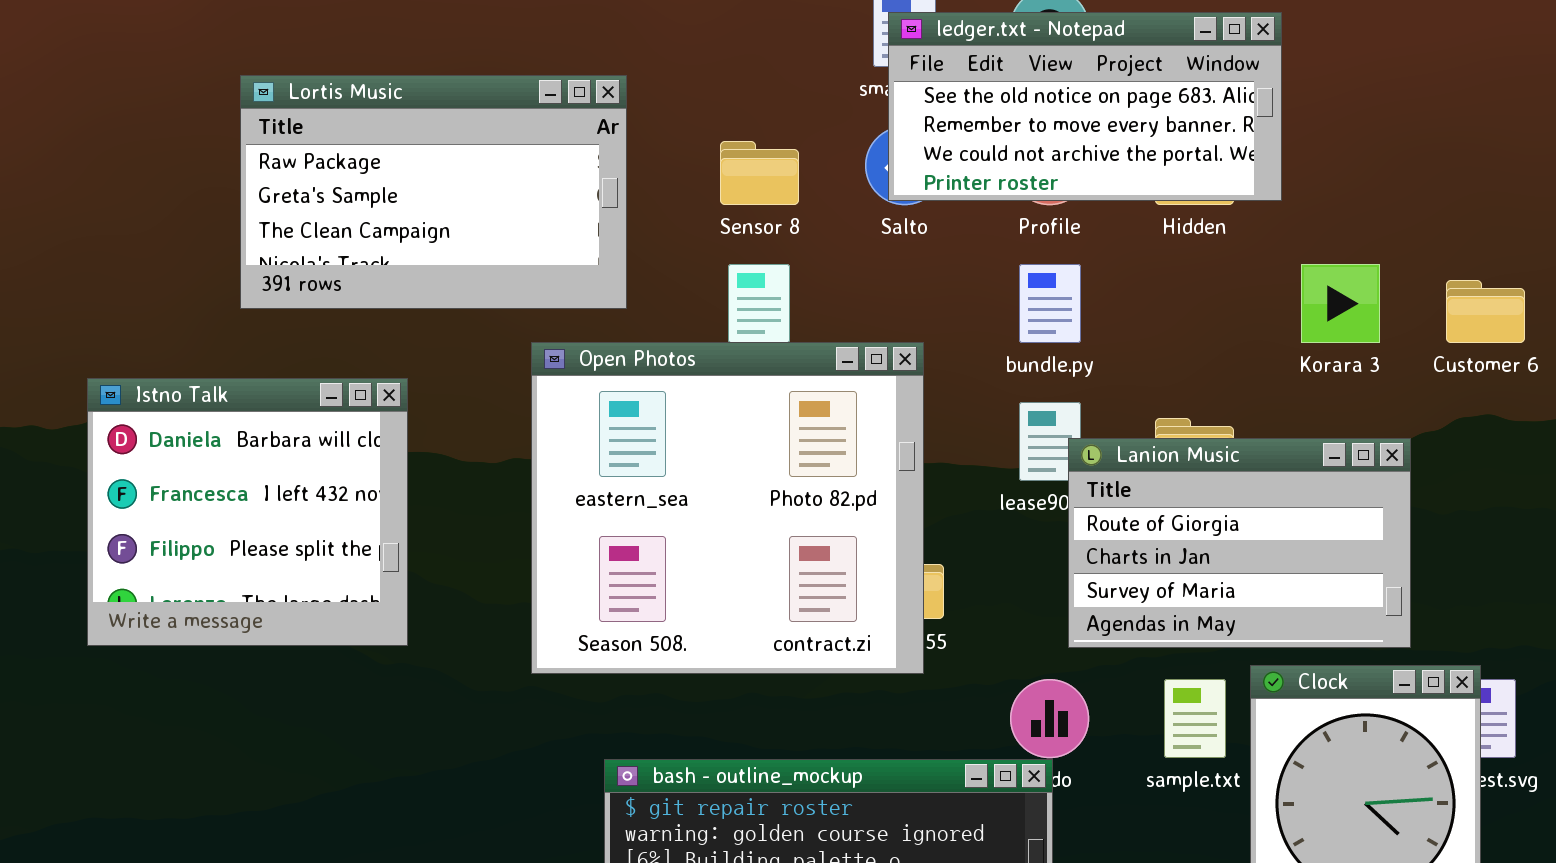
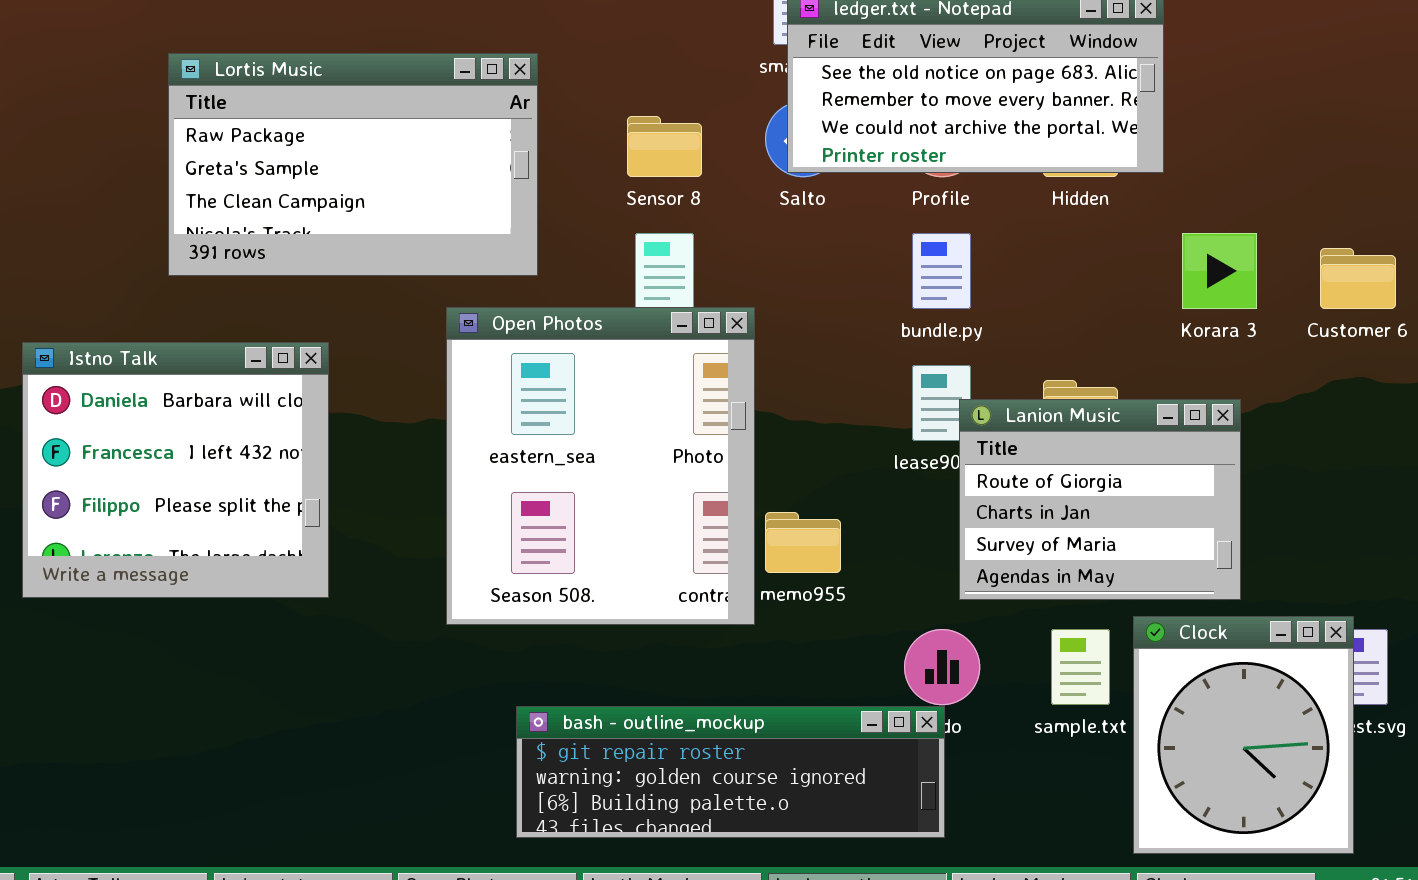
Open Photos: [531,342,924,674] -> [446,307,755,625], resized
Lanion Music: [1068,438,1411,648] -> [959,399,1241,600], resized

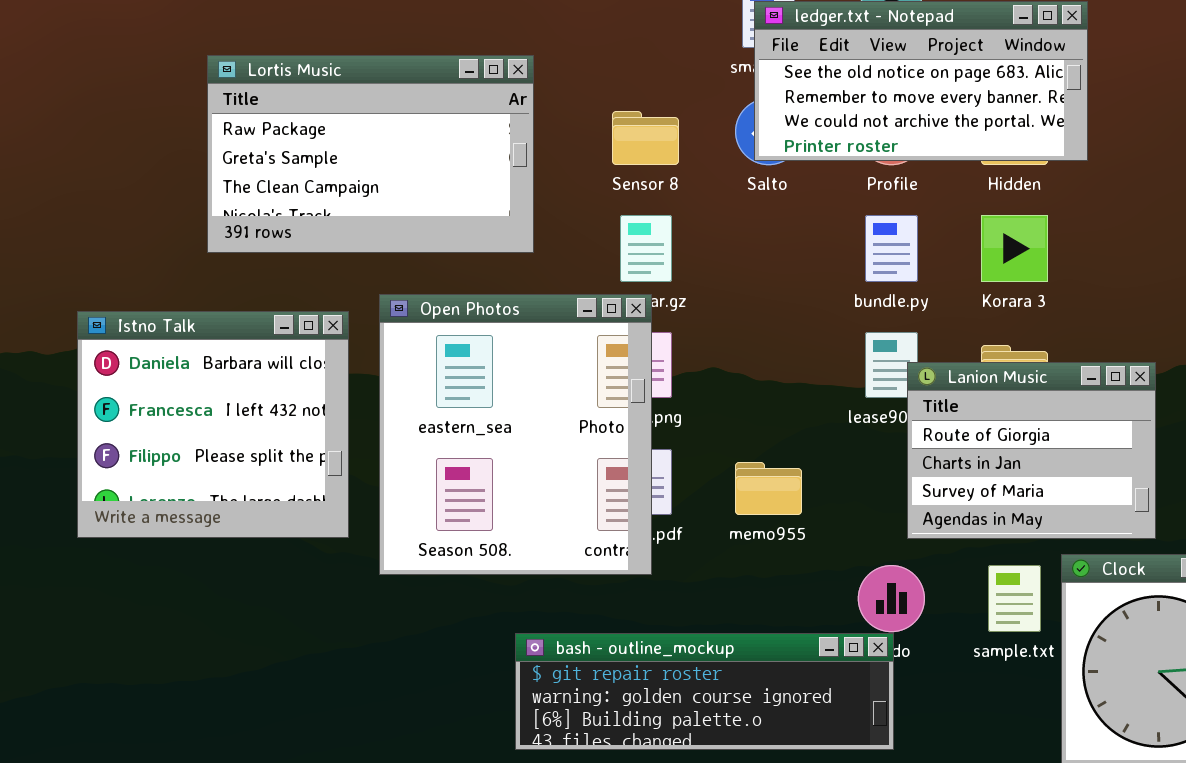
Korara 3: [1182,233,1257,309] -> [981,215,1048,282], moved
Open Photos: [446,307,755,625] -> [379,294,652,575], moved

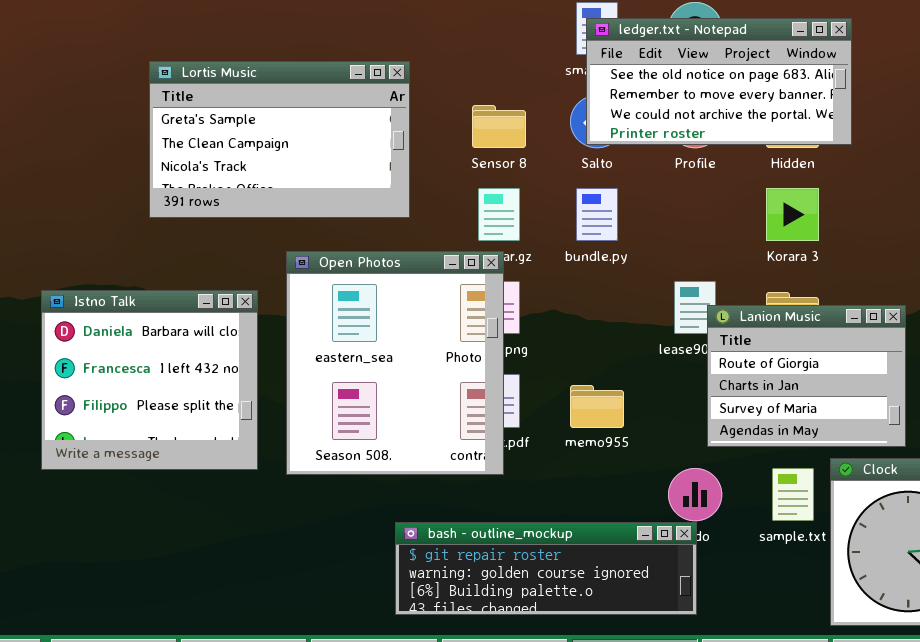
Lortis Music: [207,55,534,253] -> [149,61,410,218], scrolled down 1 row
bundle.py: [865,215,918,282] -> [576,188,618,241], moved
Istno Talk: [77,311,349,538] -> [41,290,258,470], moved

